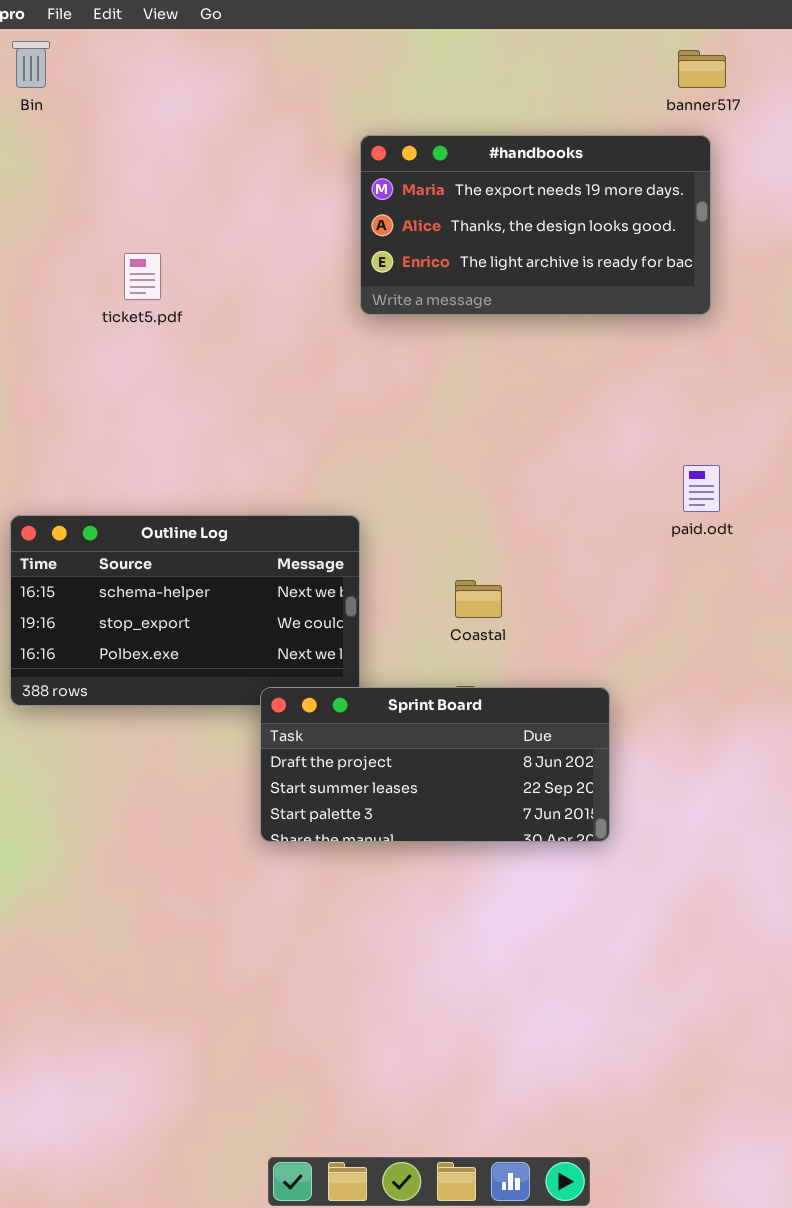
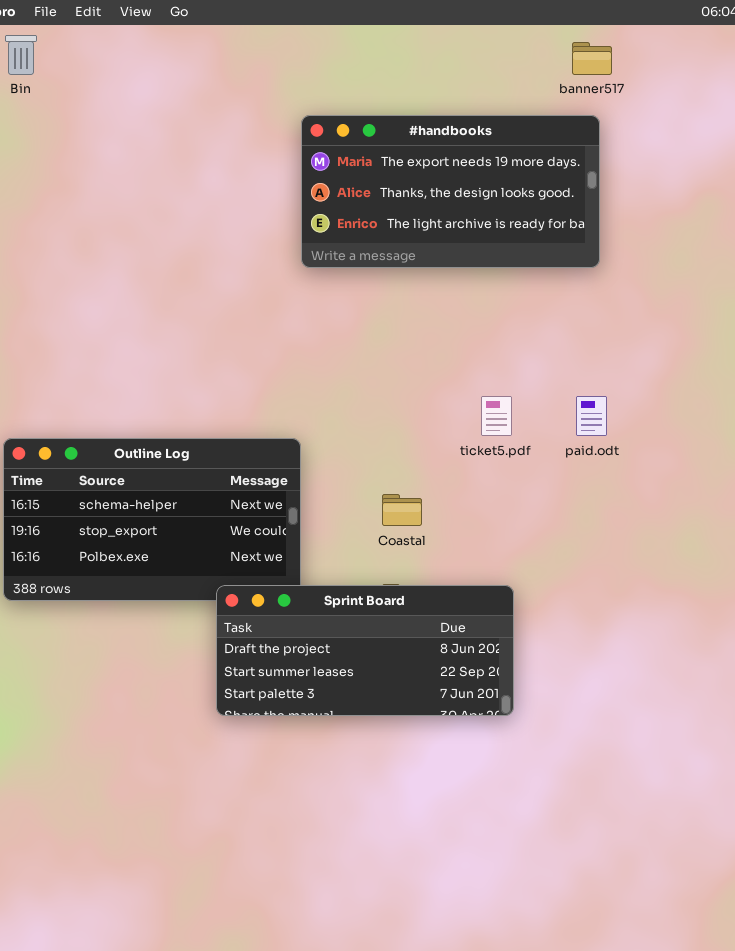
ticket5.pdf: [124,253,161,300] -> [481,396,512,436], moved

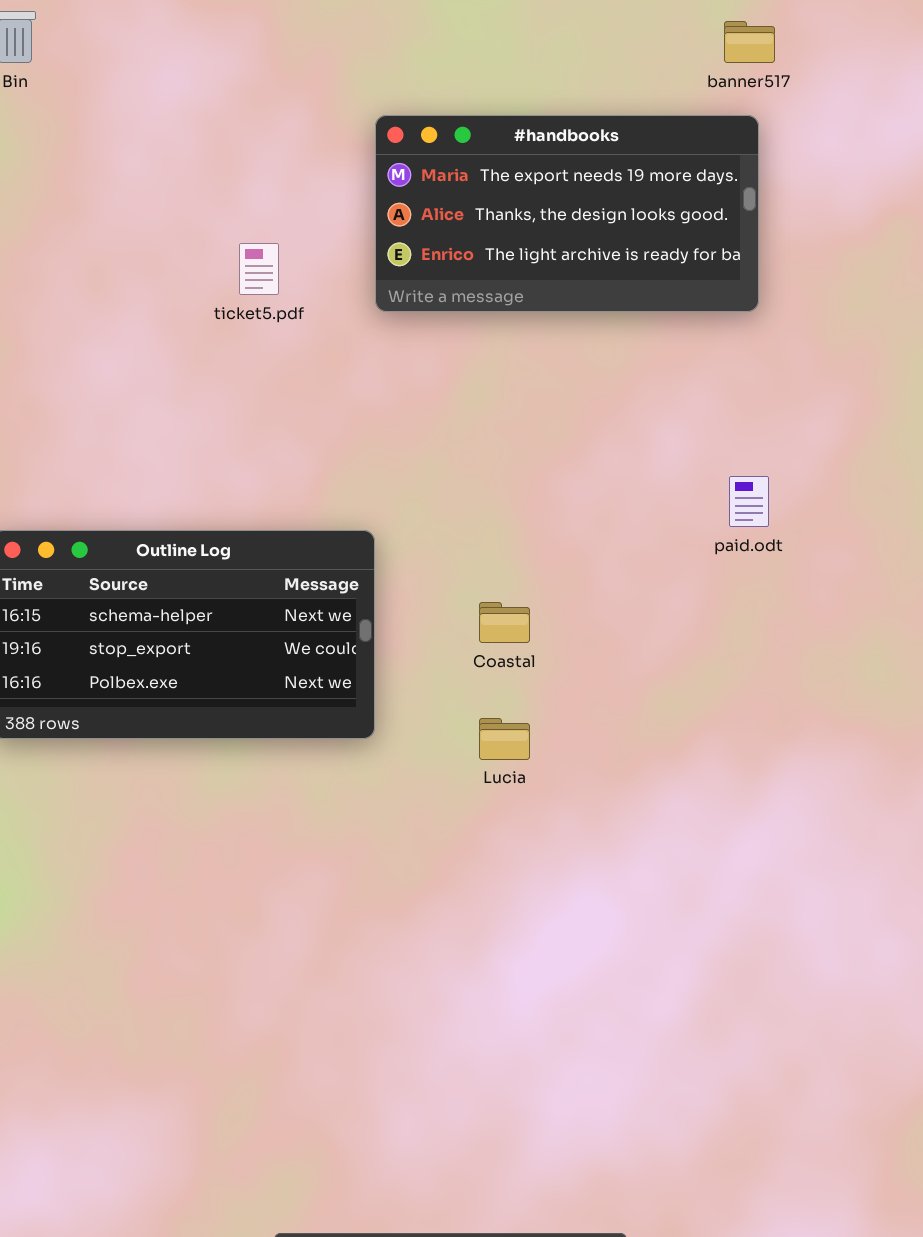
ticket5.pdf: [481,396,512,436] -> [239,243,279,295], moved
Sprint Board: [216,585,514,716] -> none, closed

